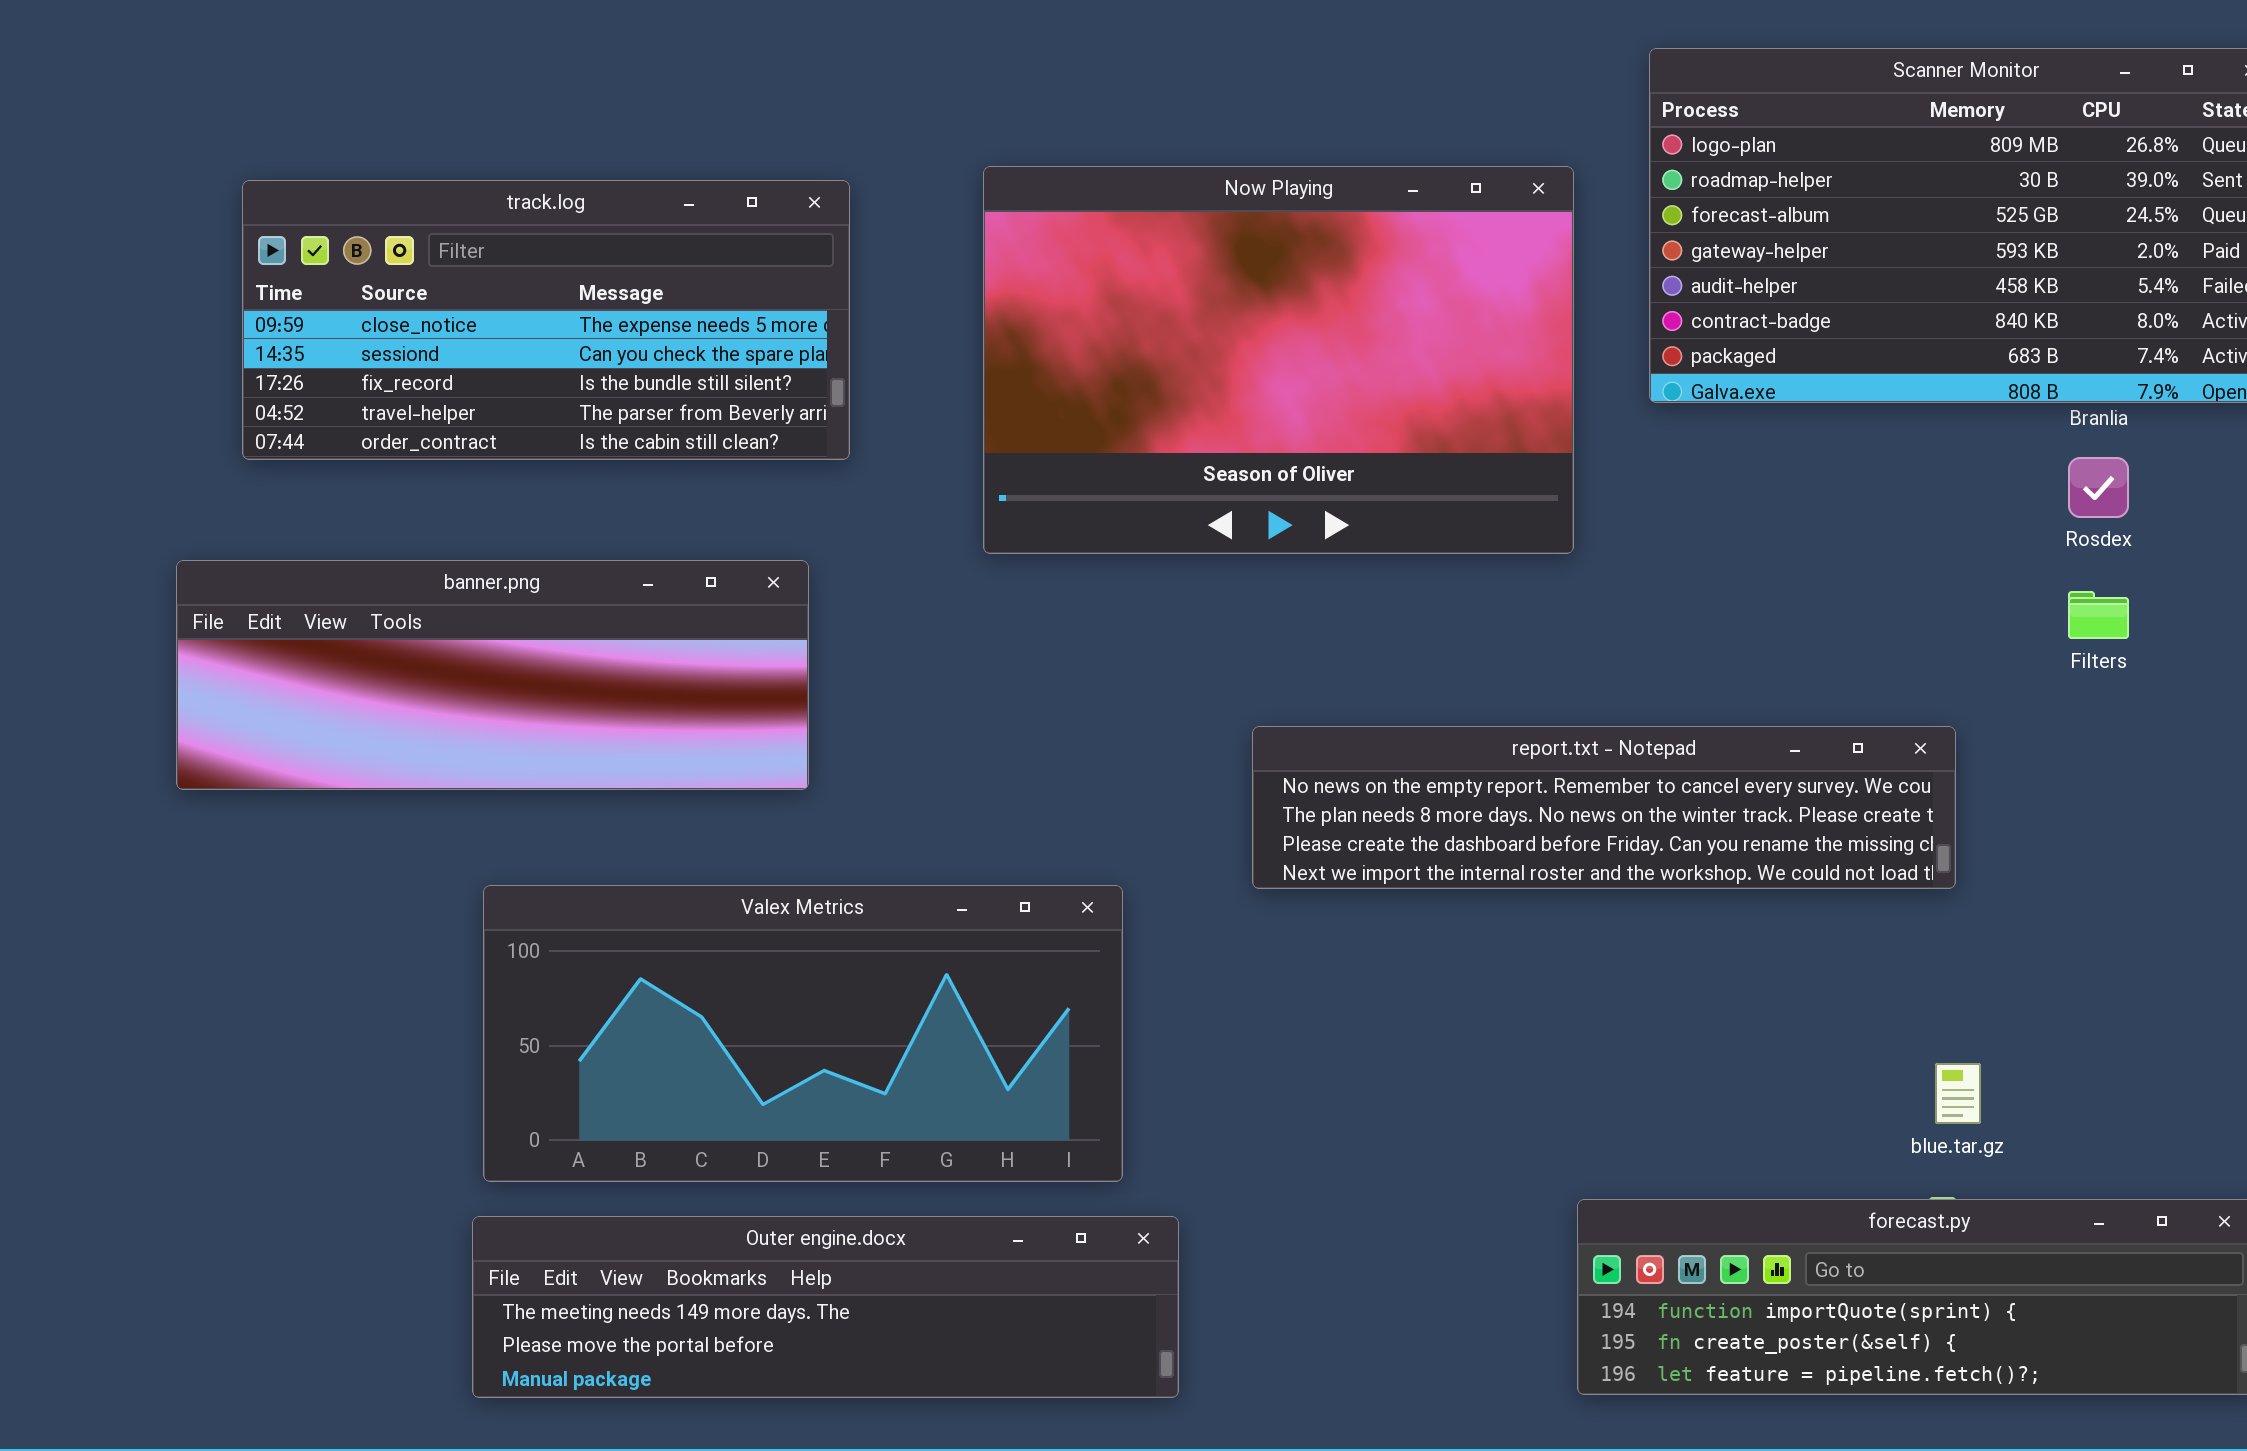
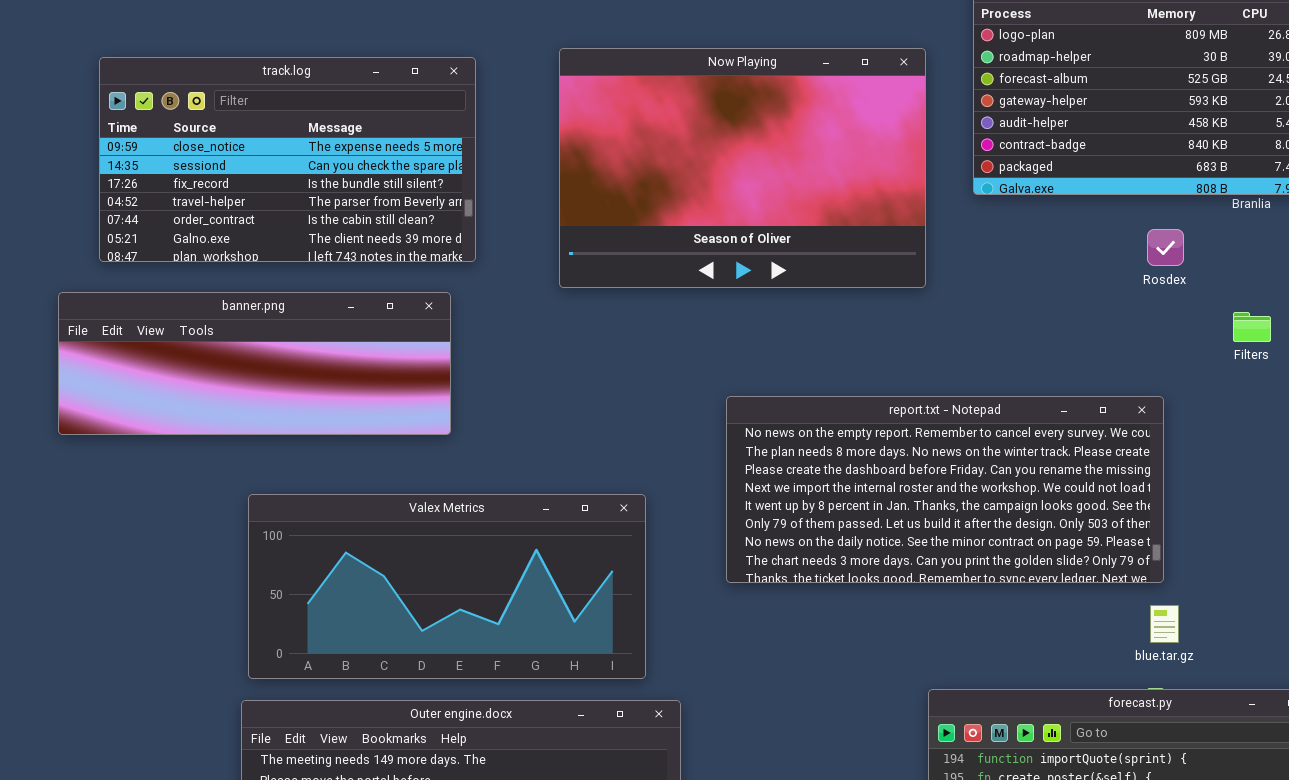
track.log: [242,180,850,460] -> [99,57,476,262], resized
Rosdex: [2068,457,2129,518] -> [1147,229,1184,266], moved
report.txt - Notepad: [1252,726,1956,889] -> [726,396,1164,583], resized

